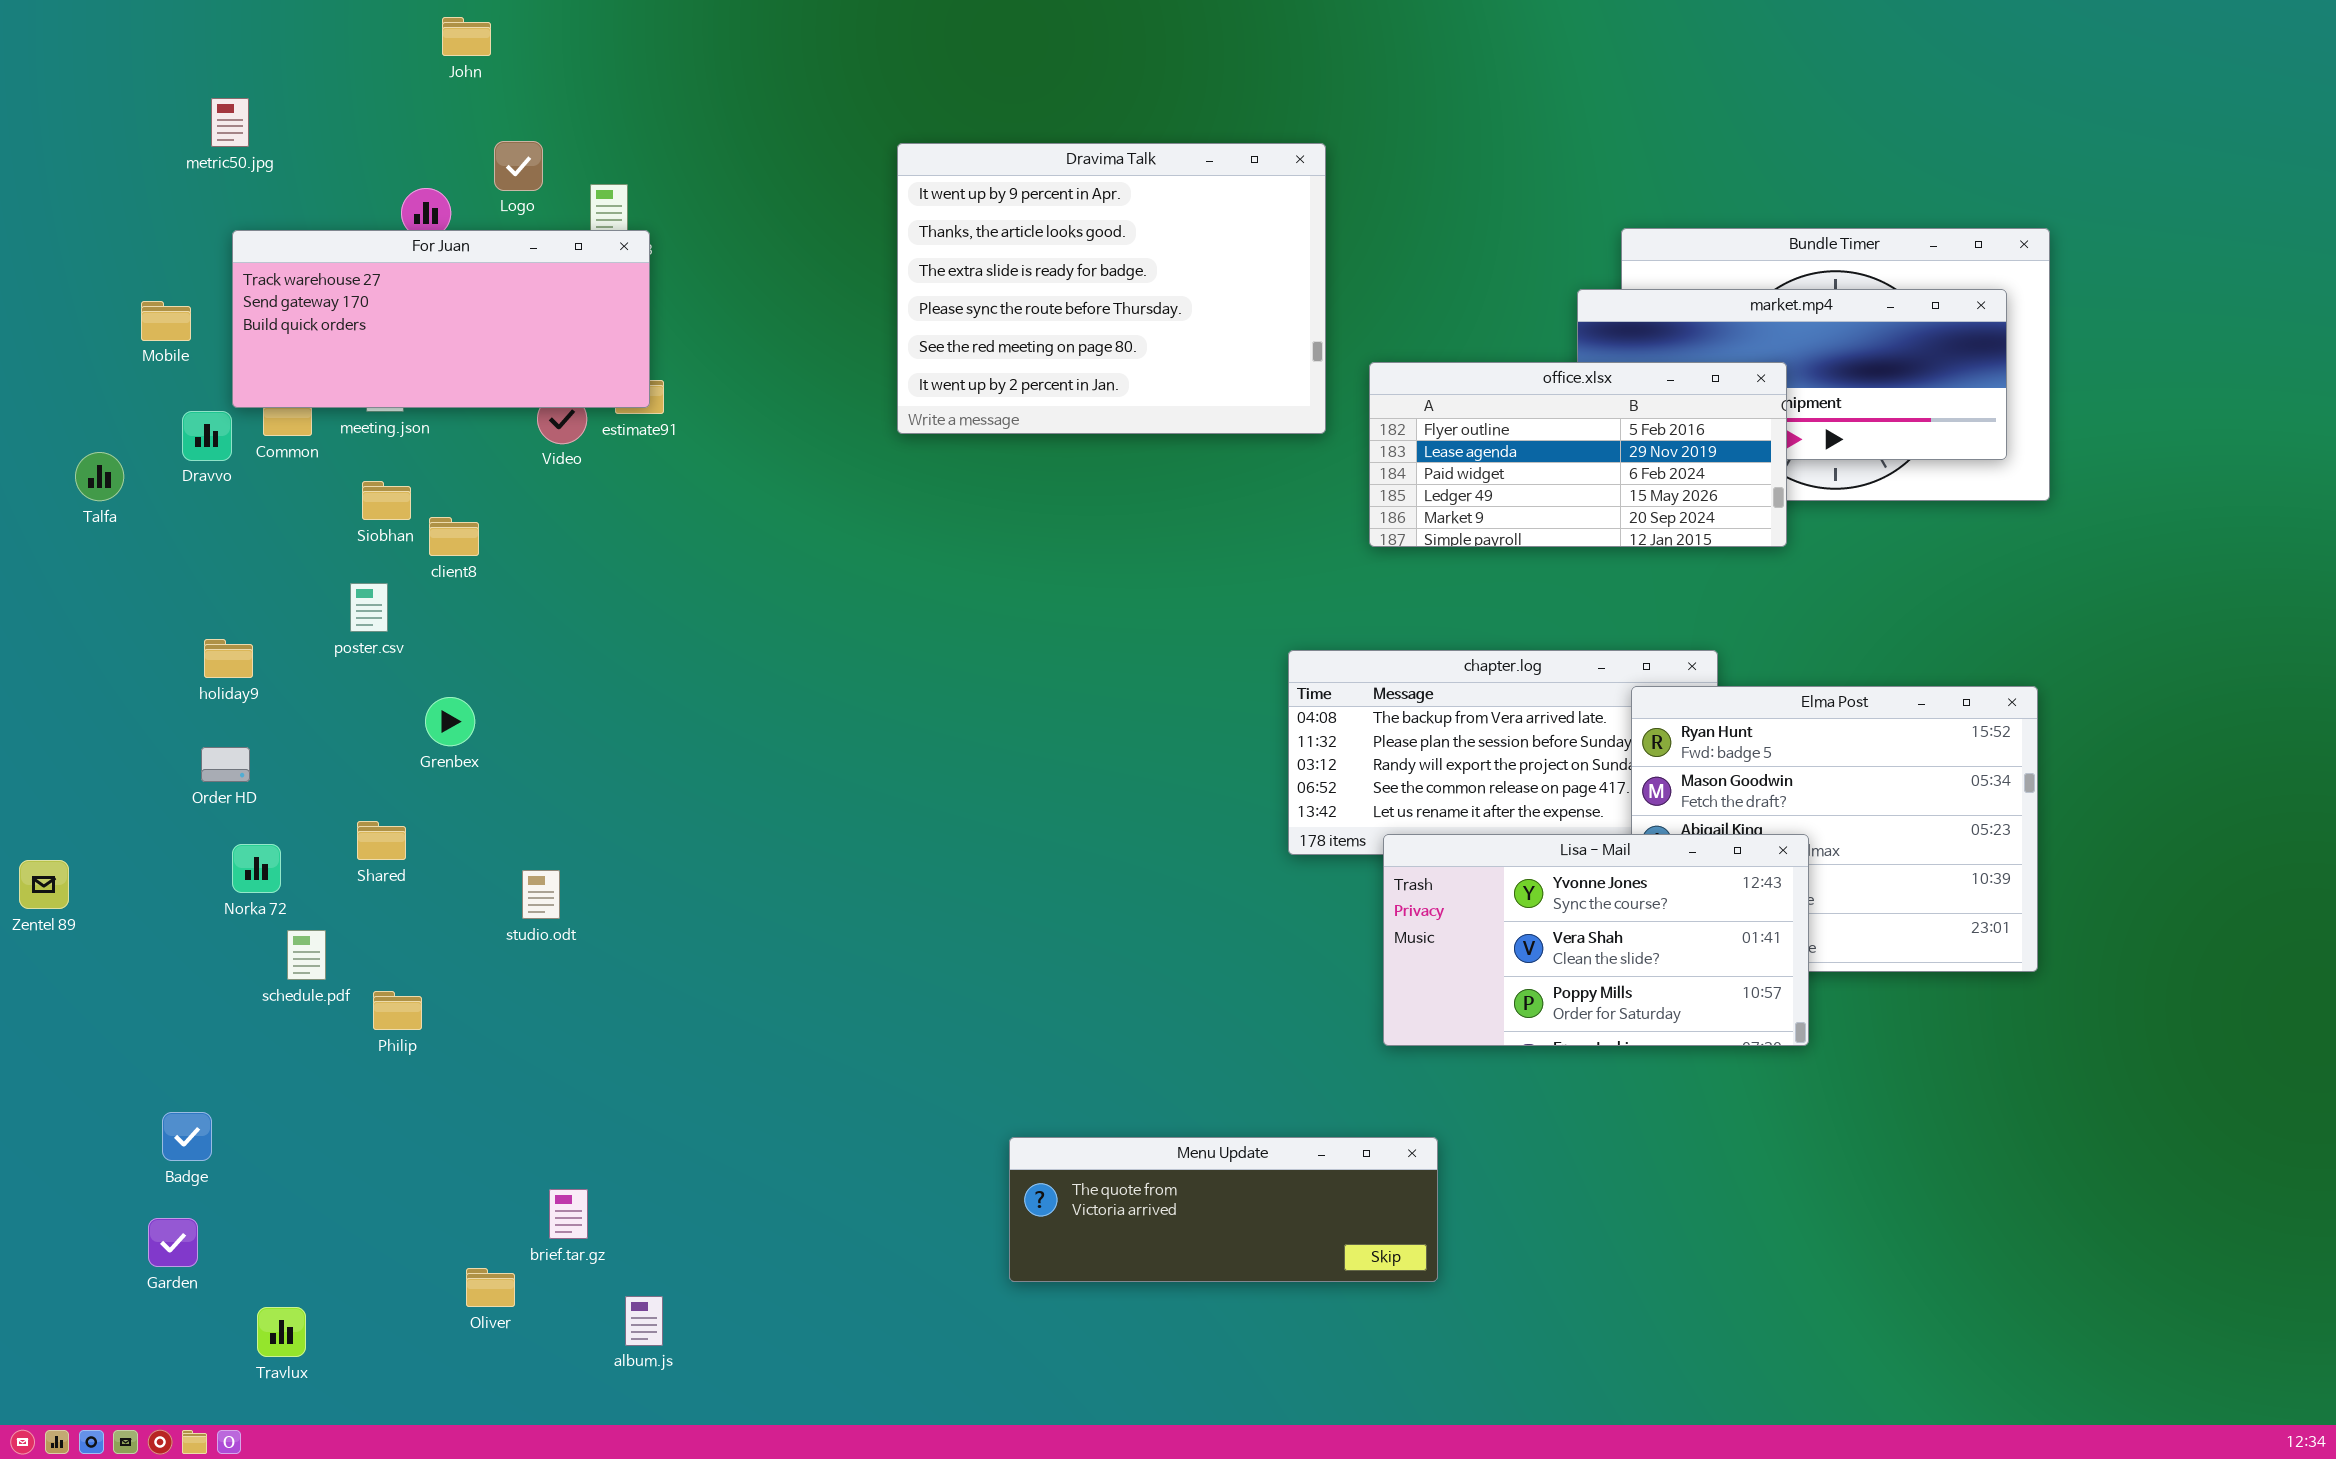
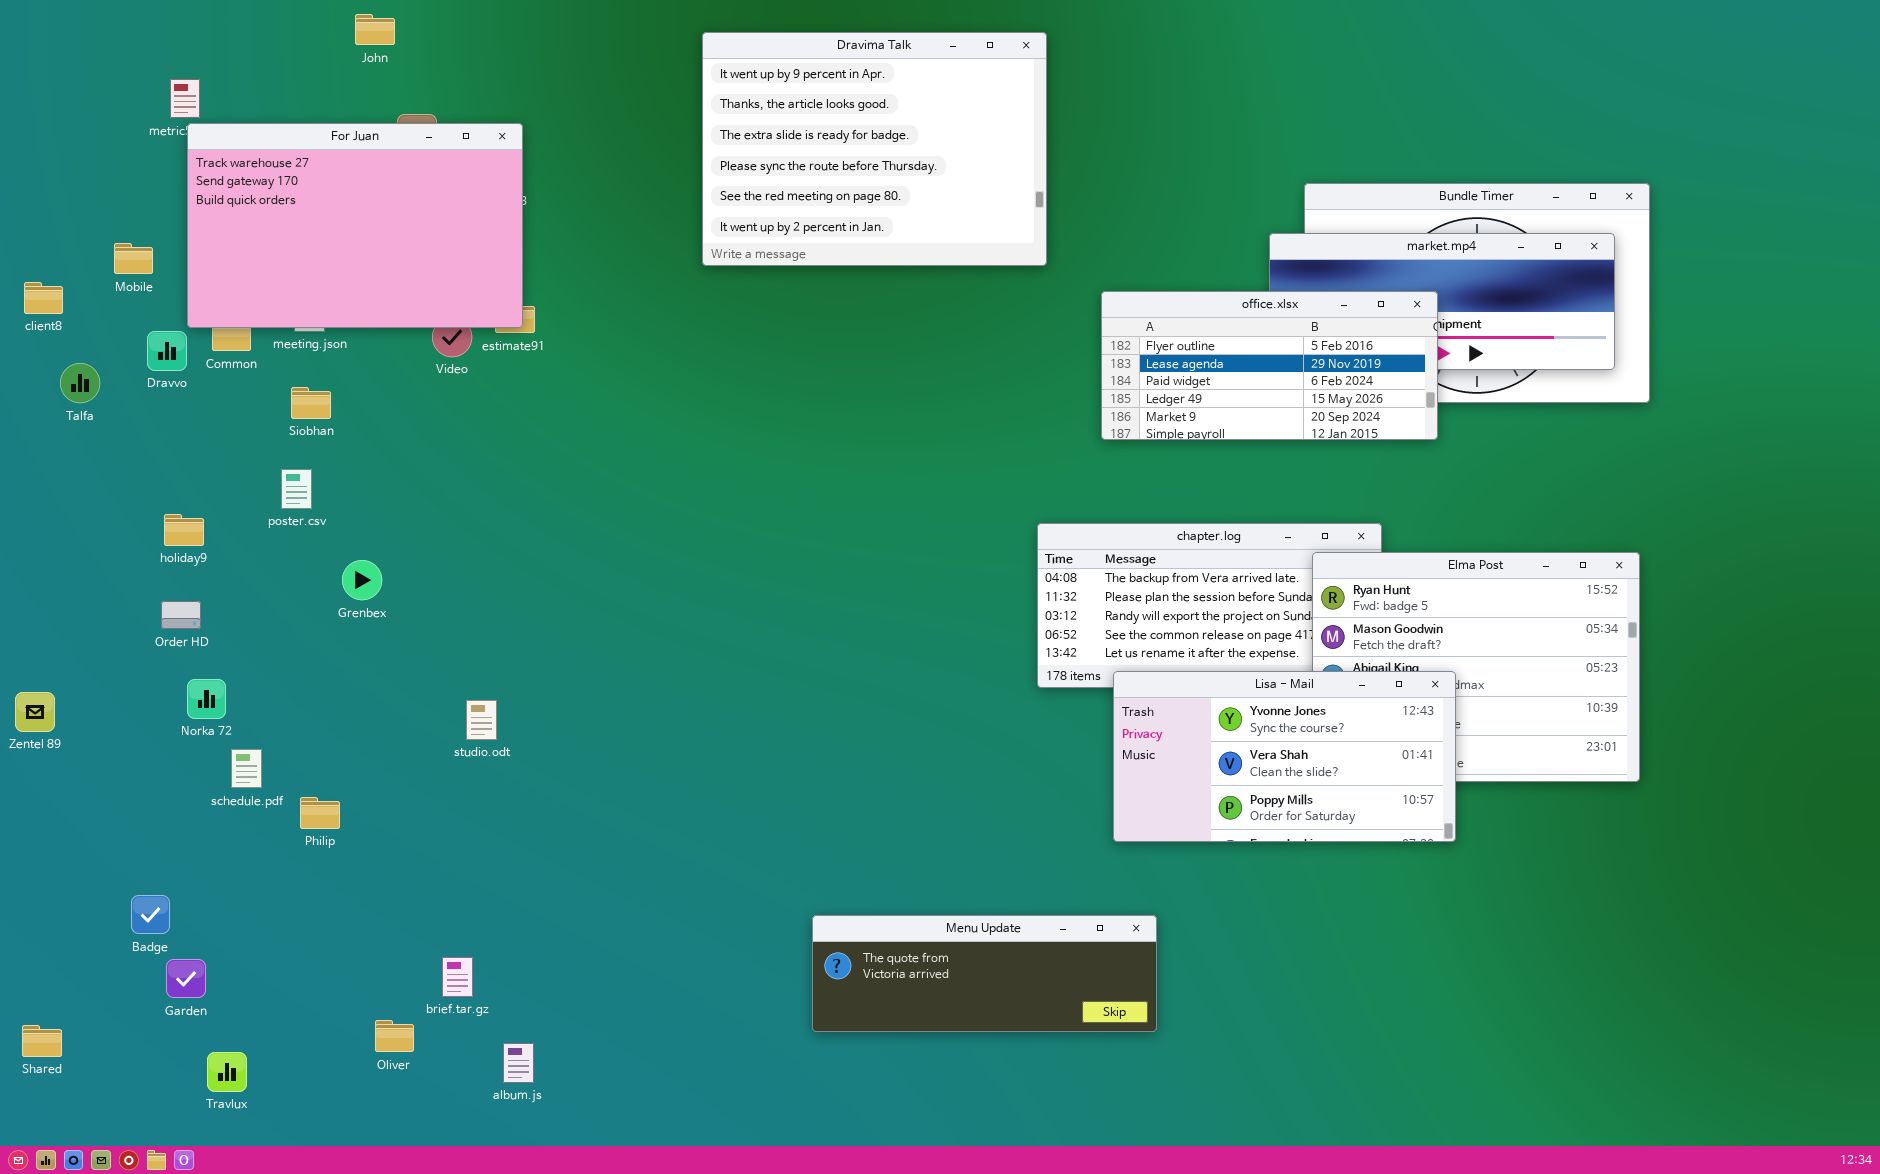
Dravima Talk: [897,143,1326,434] -> [702,32,1047,266], moved
For Juan: [232,230,650,408] -> [187,123,523,328], resized
client8: [429,517,479,556] -> [24,282,63,314], moved
Shared: [357,821,406,860] -> [22,1025,62,1057], moved
studio.odt: [522,870,560,919] -> [466,700,497,740], moved
Garden: [148,1218,198,1267] -> [166,959,206,998], moved

